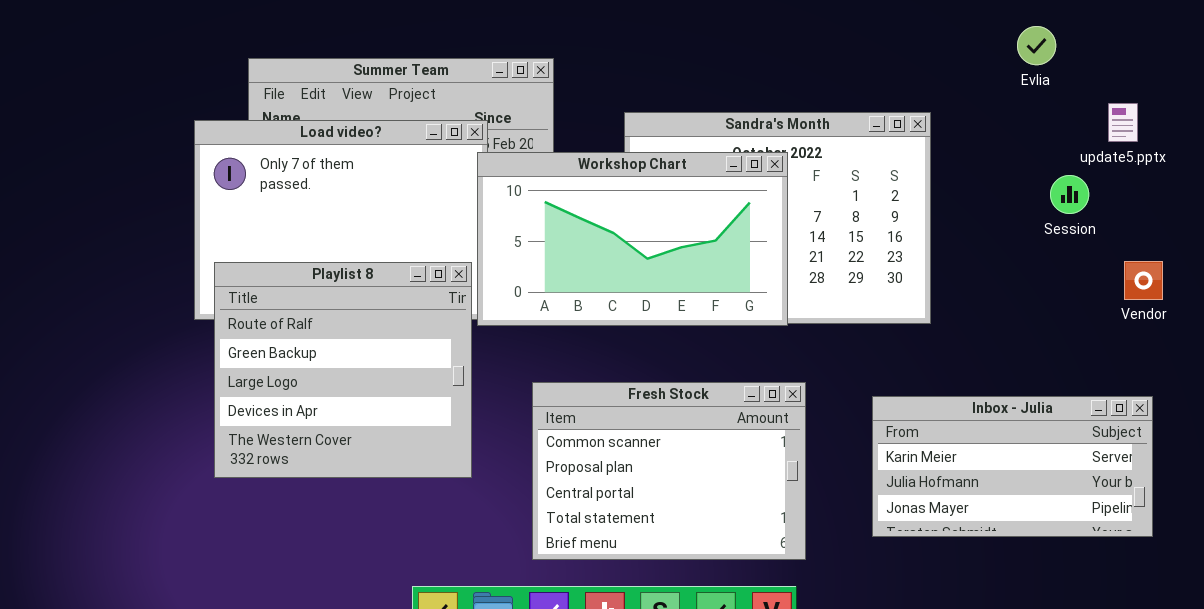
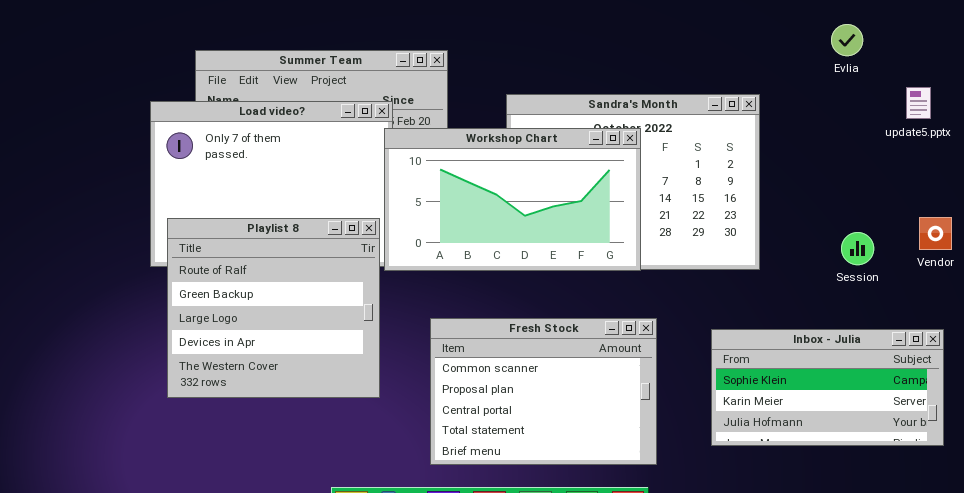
Session: [1050,175,1089,214] -> [841,232,874,265], moved
Inbox - Julia: [872,396,1153,537] -> [711,329,944,446], scrolled up 1 row

